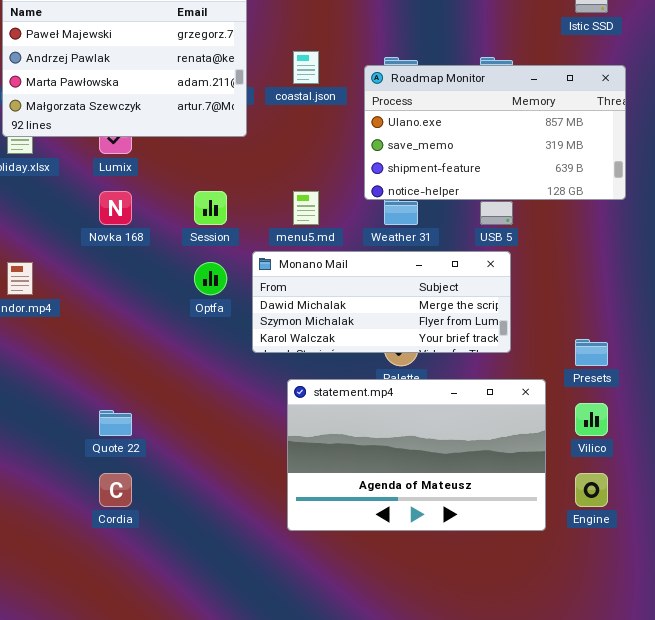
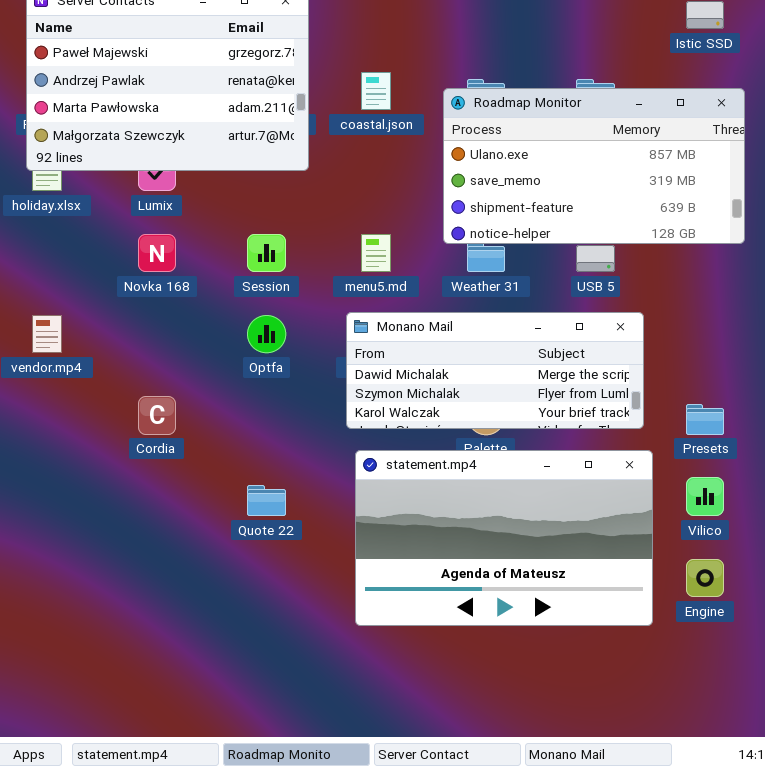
Monano Mail: [252,251,511,353] -> [346,312,644,429], moved
Quote 22: [99,410,132,436] -> [247,485,286,516], moved
Cordia: [99,473,132,507] -> [138,396,176,435], moved

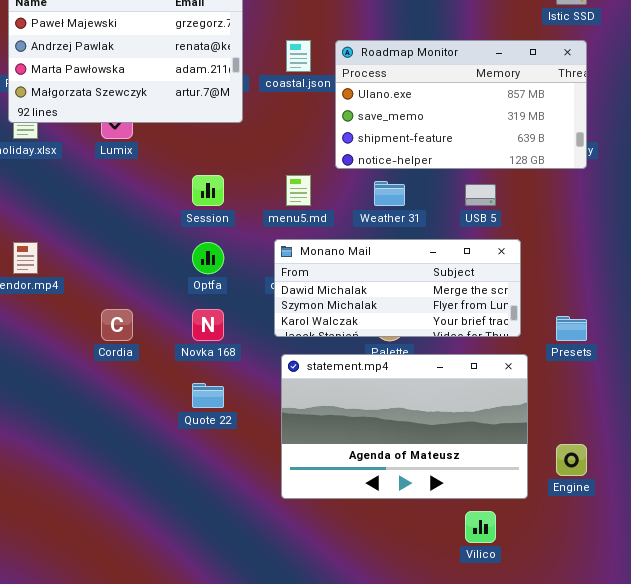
Roadmap Monitor: [443,88,745,244] -> [335,40,587,169], moved
Novka 168: [138,234,176,272] -> [192,309,224,341], moved
Vilico: [686,477,724,516] -> [465,511,496,543], moved

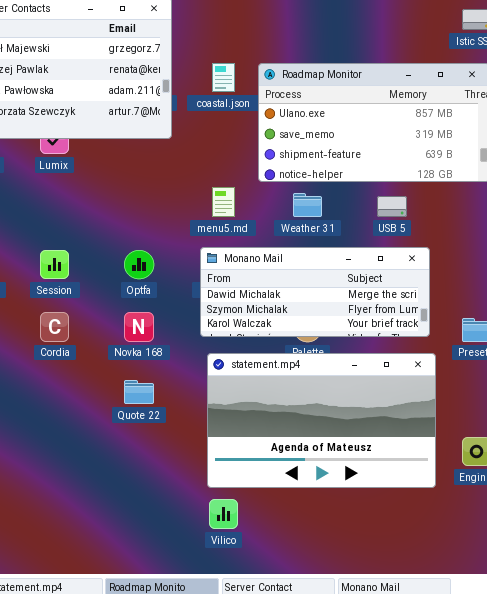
Session: [192,175,224,206] -> [40,250,69,279], moved
Vilico: [465,511,496,543] -> [209,499,238,529], moved

